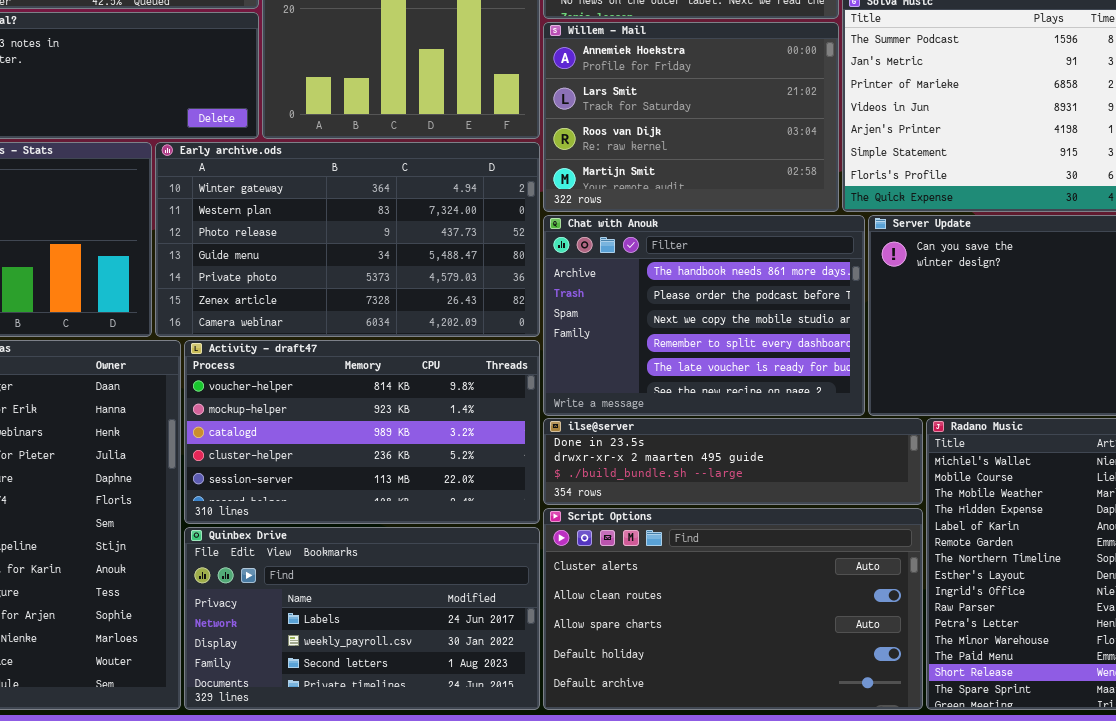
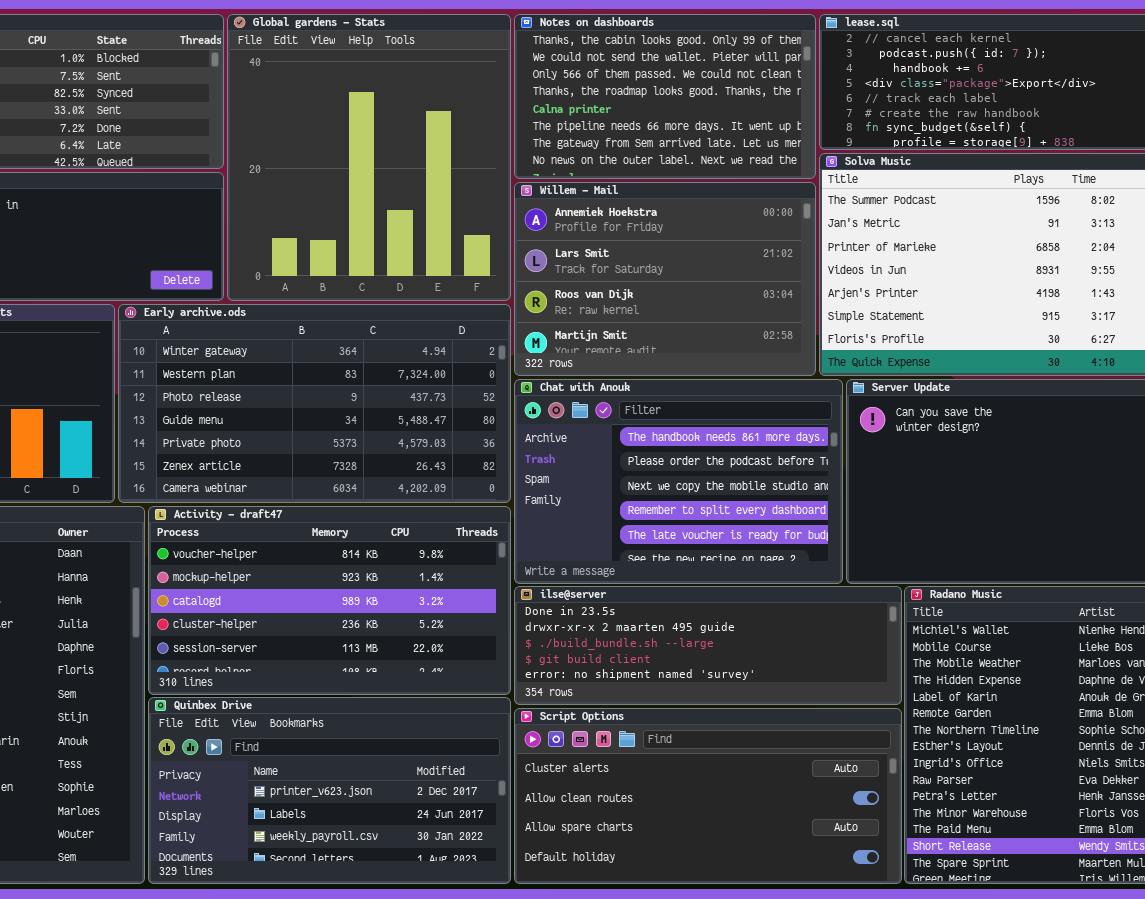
ilse@server: [543,418,923,505] -> [514,586,902,705], resized
Script Options: [543,508,923,710] -> [514,708,902,884], resized
Quinbex Drive: [184,527,540,710] -> [148,697,511,884], scrolled up 1 row

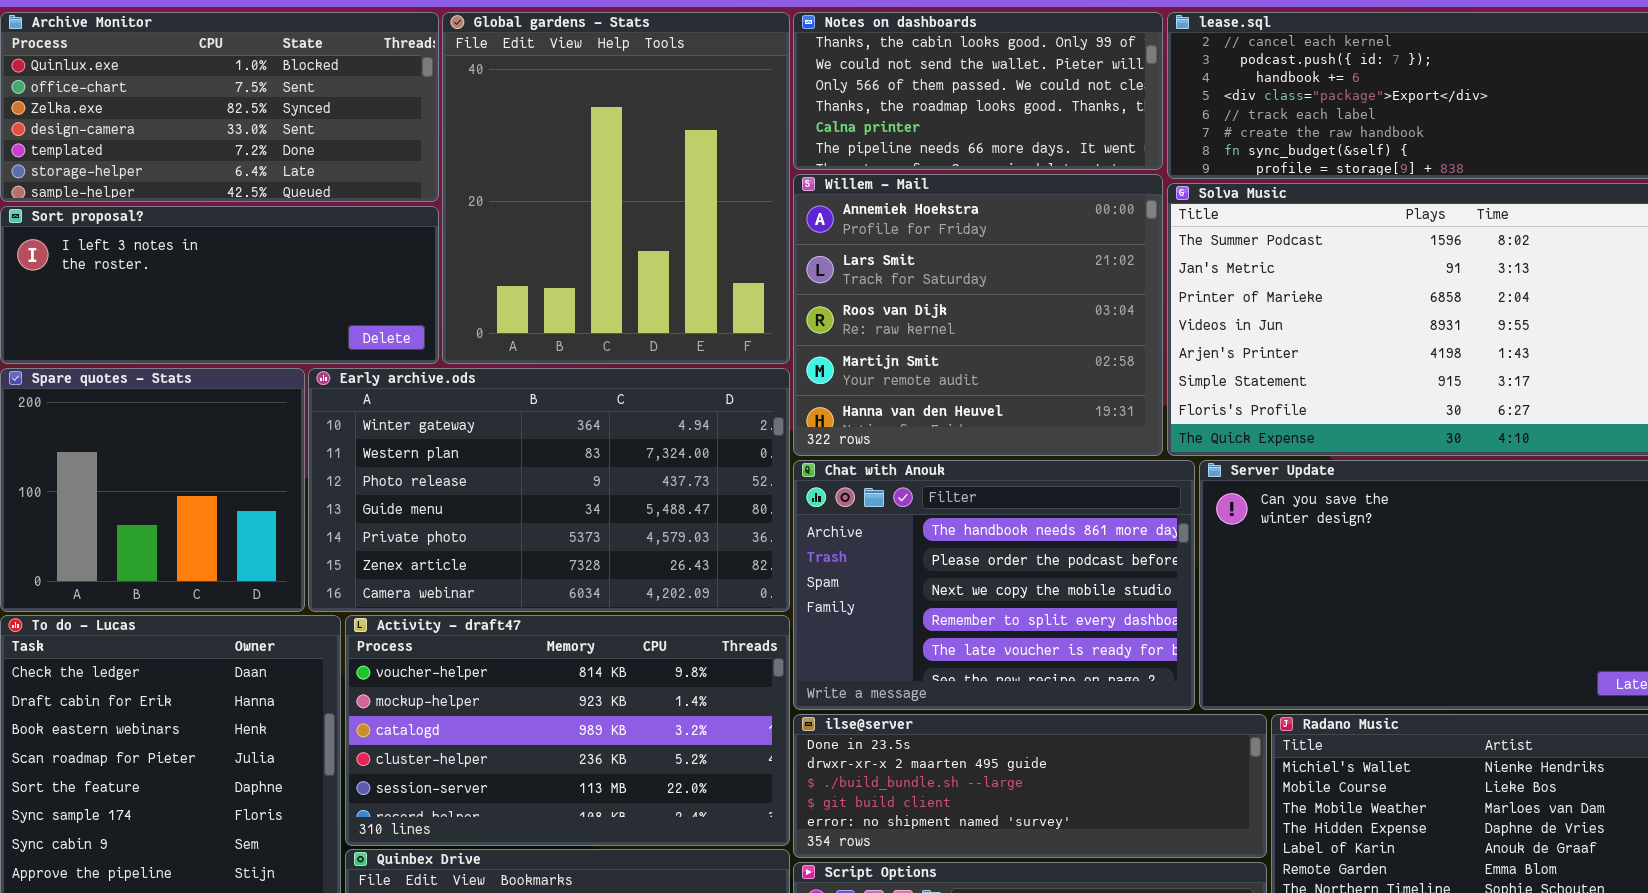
Notes on dashboards: [514,14,816,179] -> [793,12,1163,170], resized
Willem - Mail: [514,182,816,376] -> [793,174,1163,456], resized

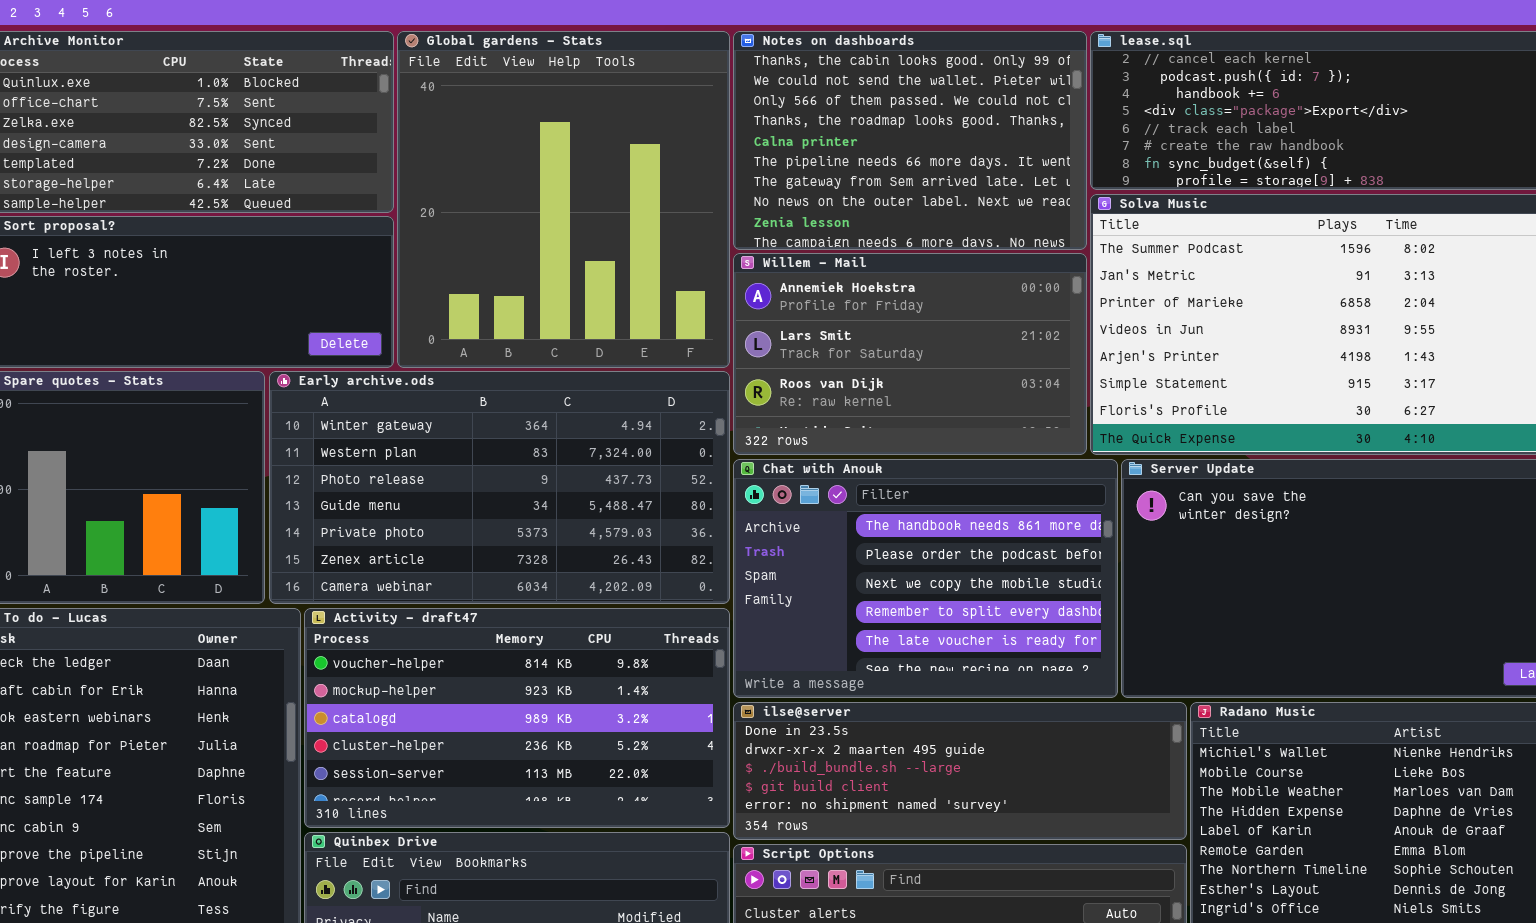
Notes on dashboards: [793,12,1163,170] -> [733,31,1087,250], resized
Willem - Mail: [793,174,1163,456] -> [733,253,1087,455], resized

